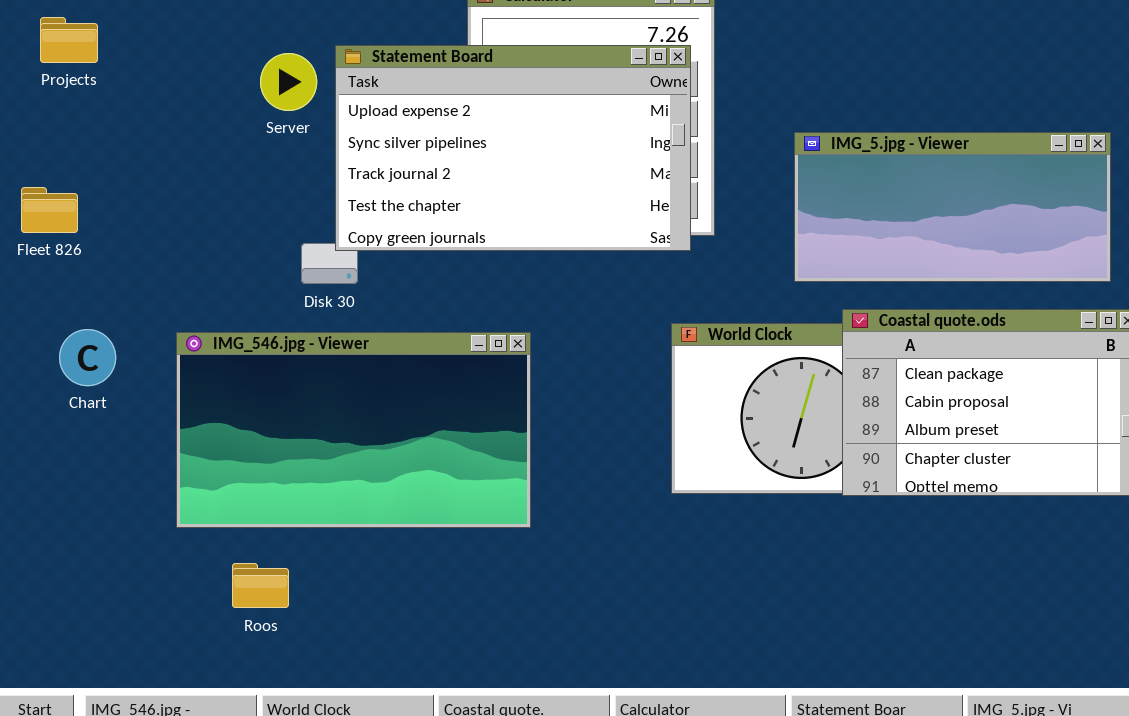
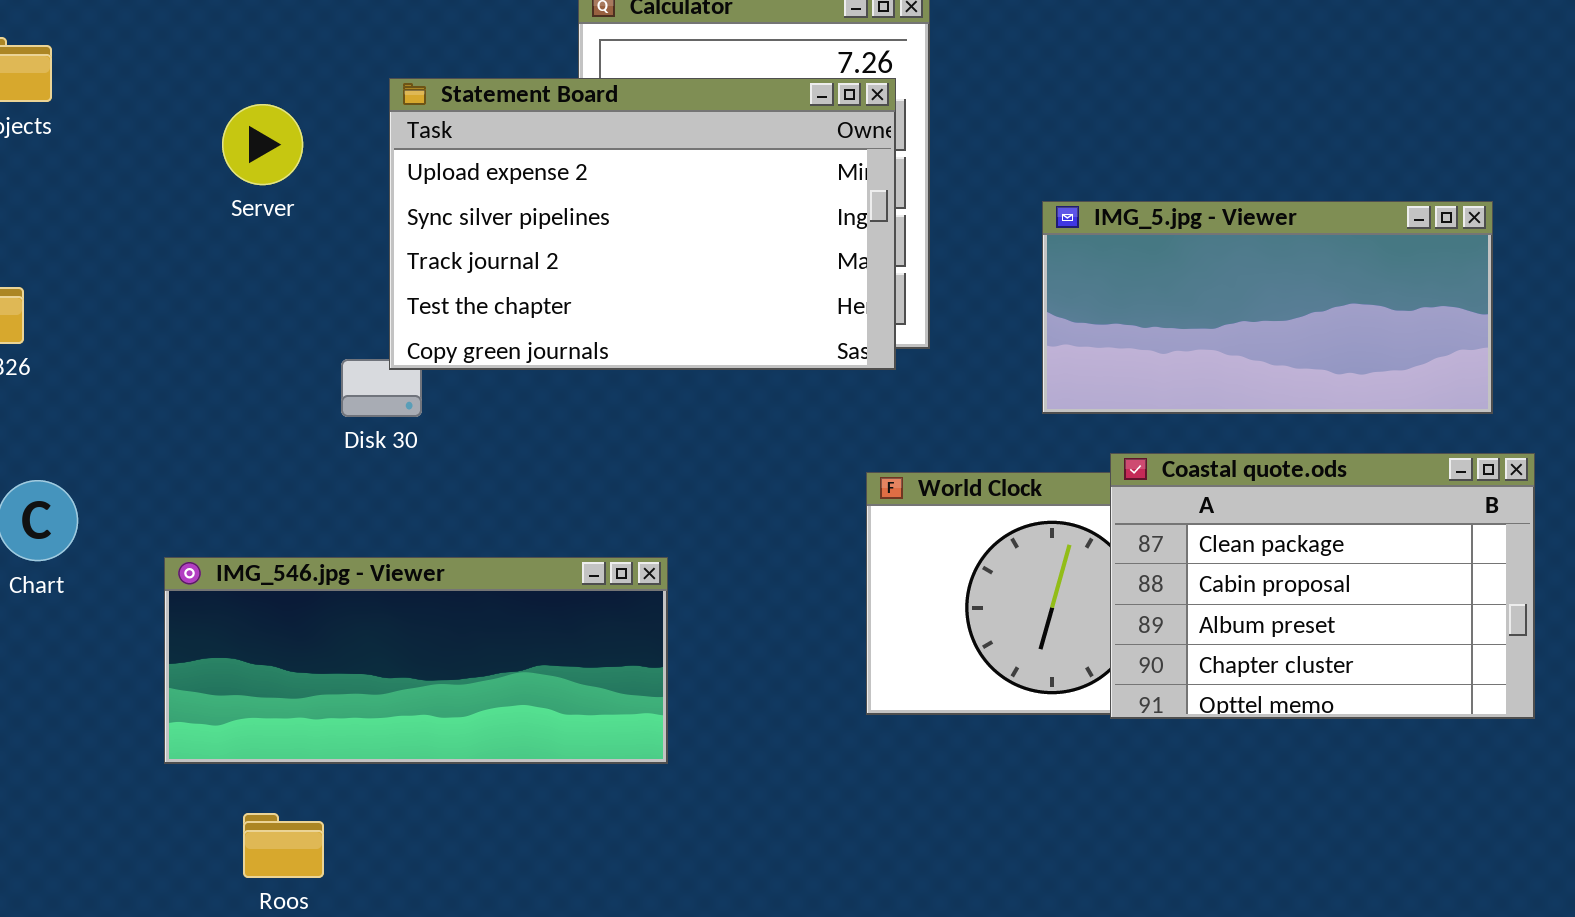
Server: [260,53,317,111] -> [222,104,303,185], moved
IMG_546.jpg - Viewer: [176,332,531,528] -> [164,557,668,764], resized

